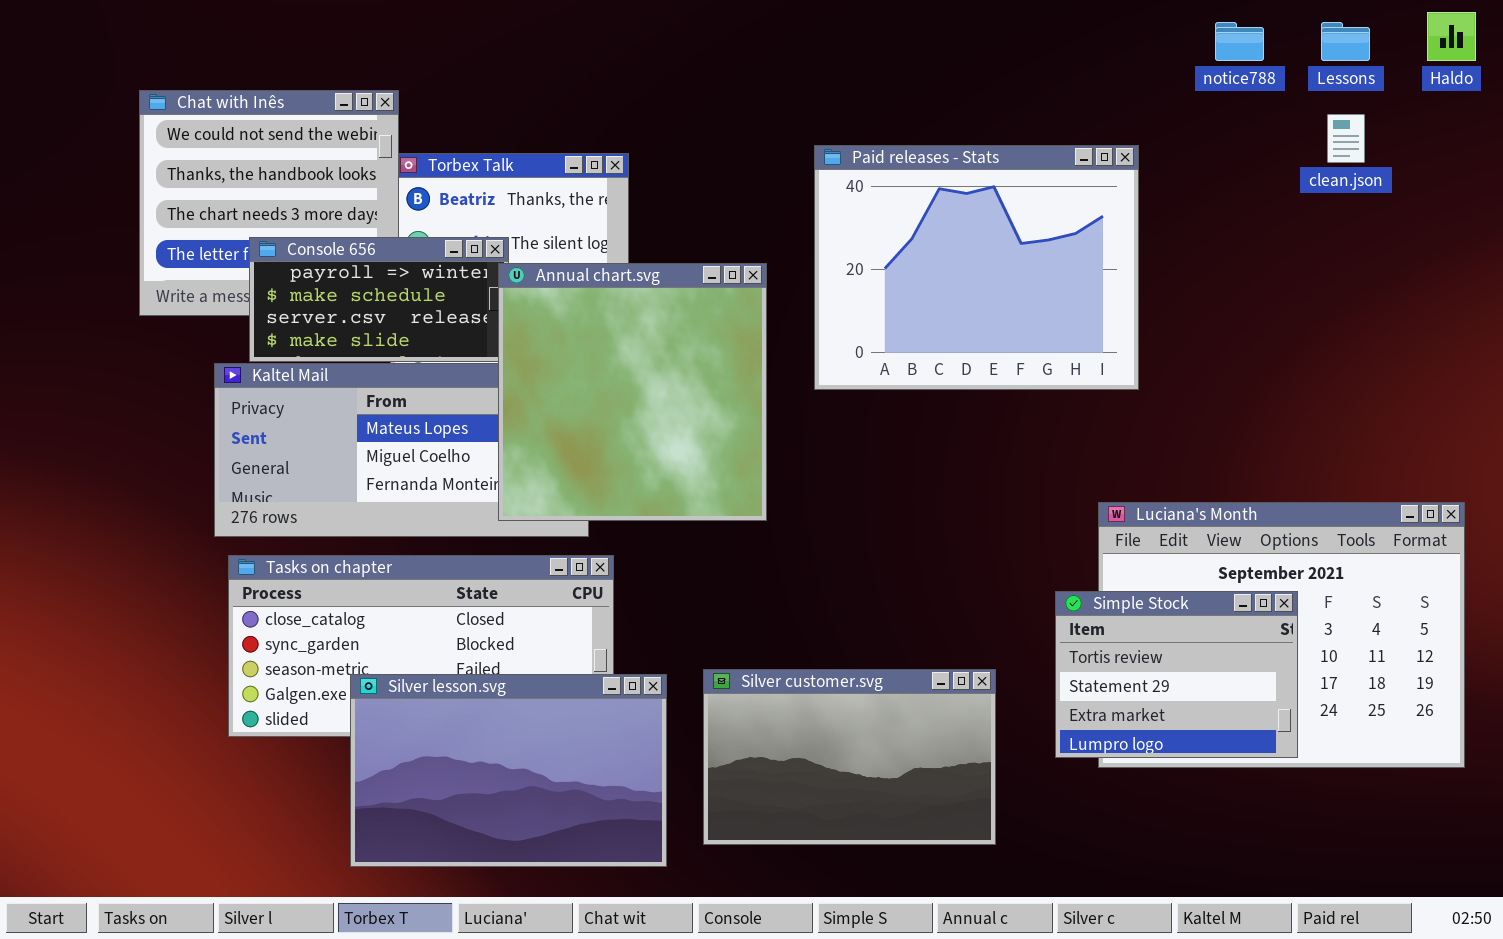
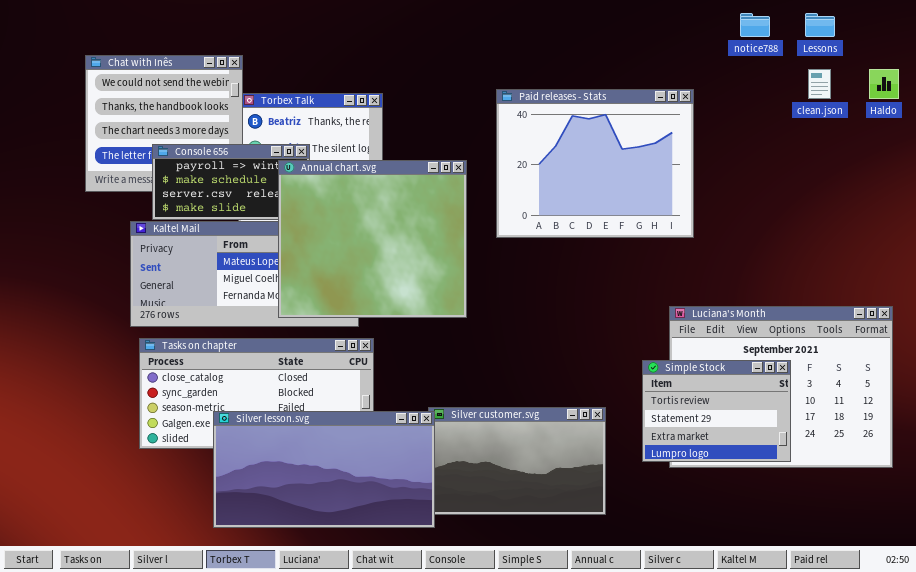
Haldo: [1427,12,1476,61] -> [869,69,899,99], moved
Annual chart.svg: [498,263,767,521] -> [278,160,467,318], resized
Silver lesson.svg: [350,674,667,867] -> [213,411,435,528], resized

